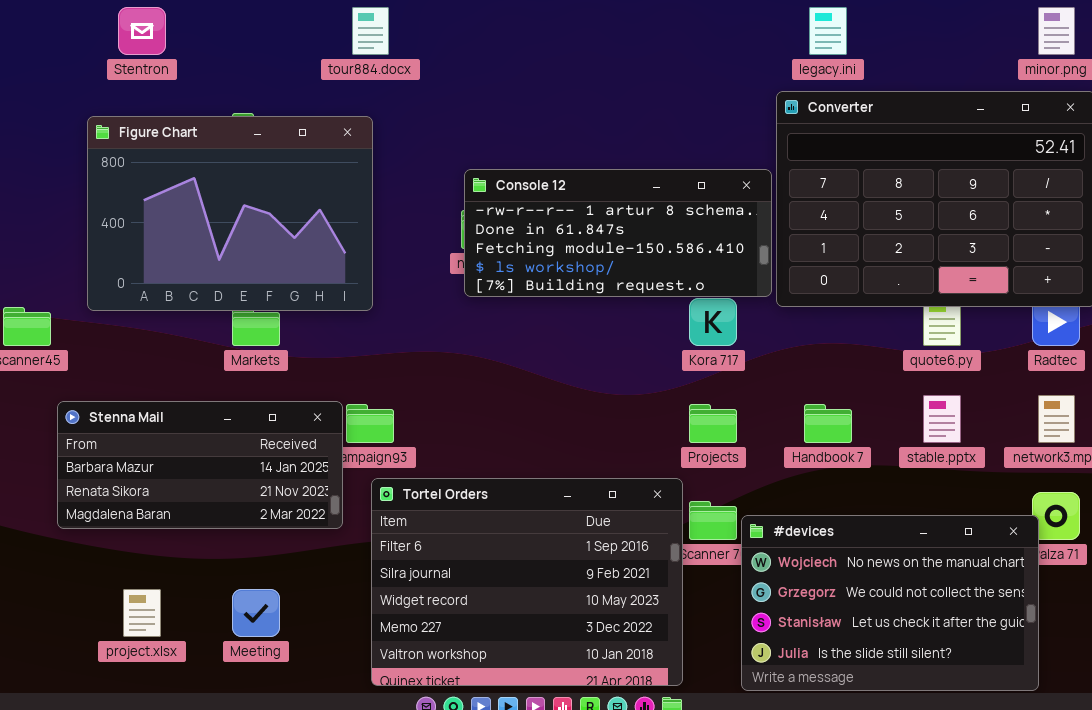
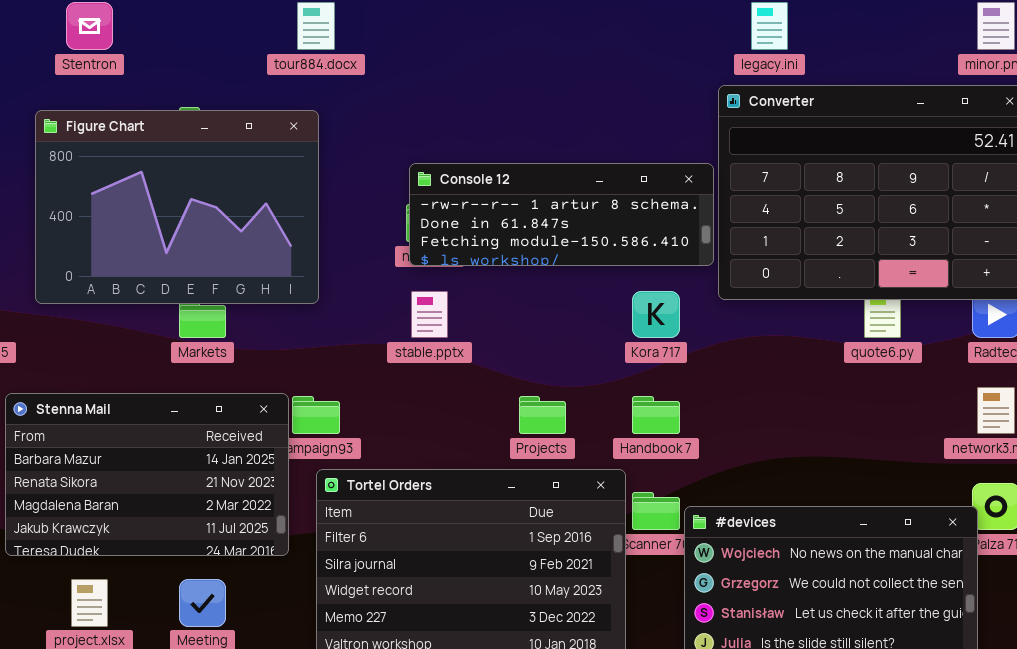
Console 12: [464,169,772,297] -> [409,163,714,266], resized
stable.pptx: [923,395,961,443] -> [411,291,448,338], moved
Stenna Mail: [57,401,343,529] -> [5,393,289,556], resized
Projects: [689,404,737,443] -> [519,396,566,434], moved
Handbook 7: [804,404,852,443] -> [632,396,680,434], moved

